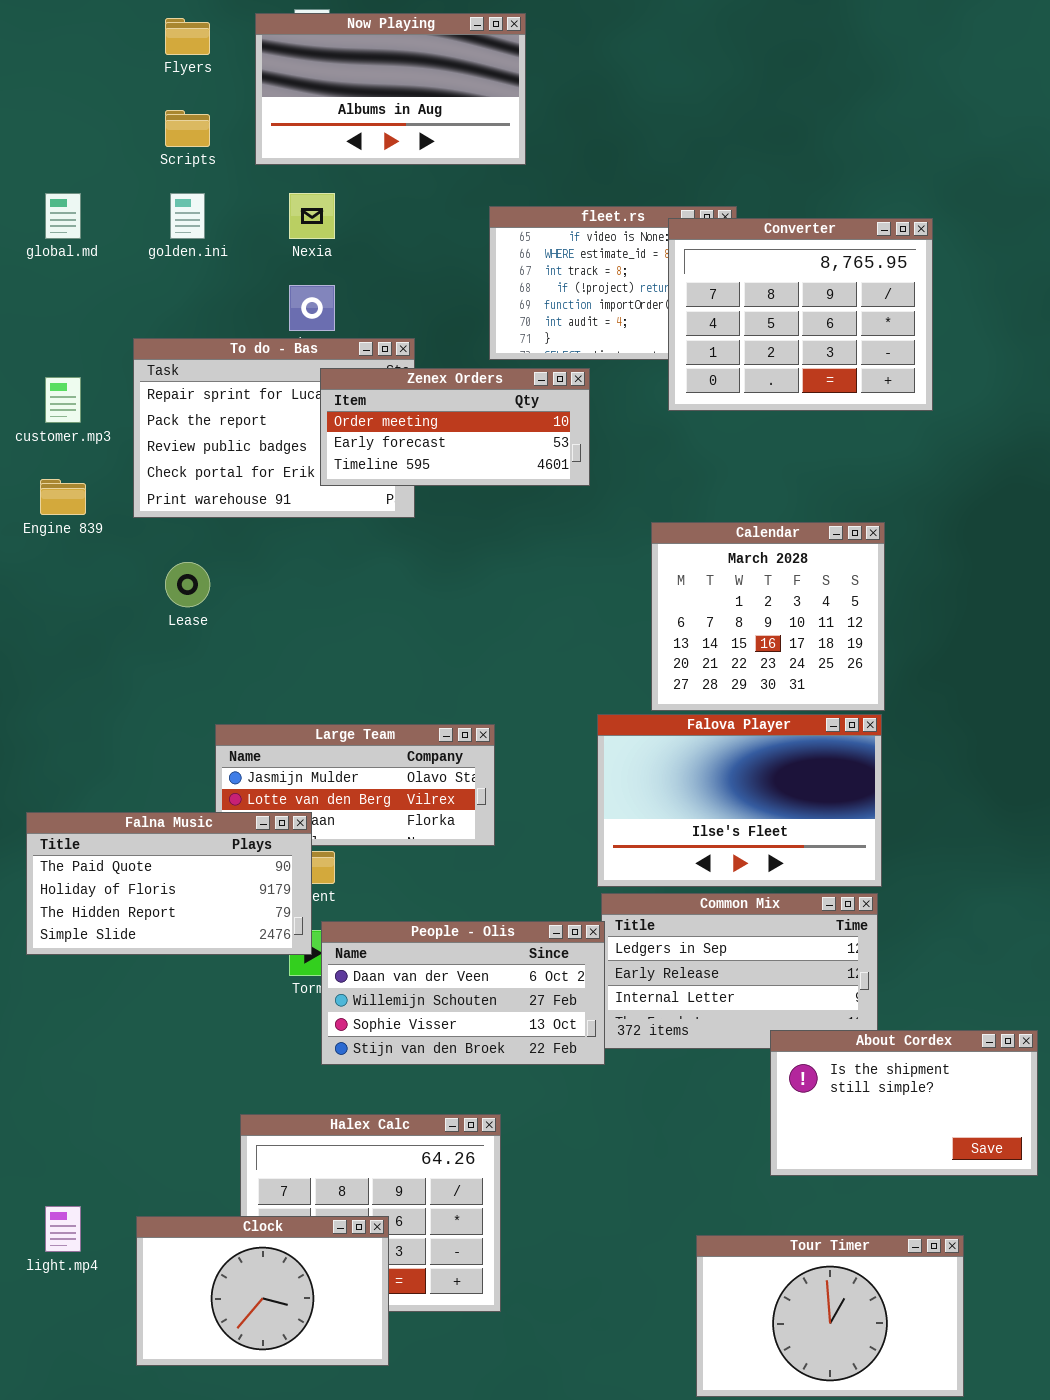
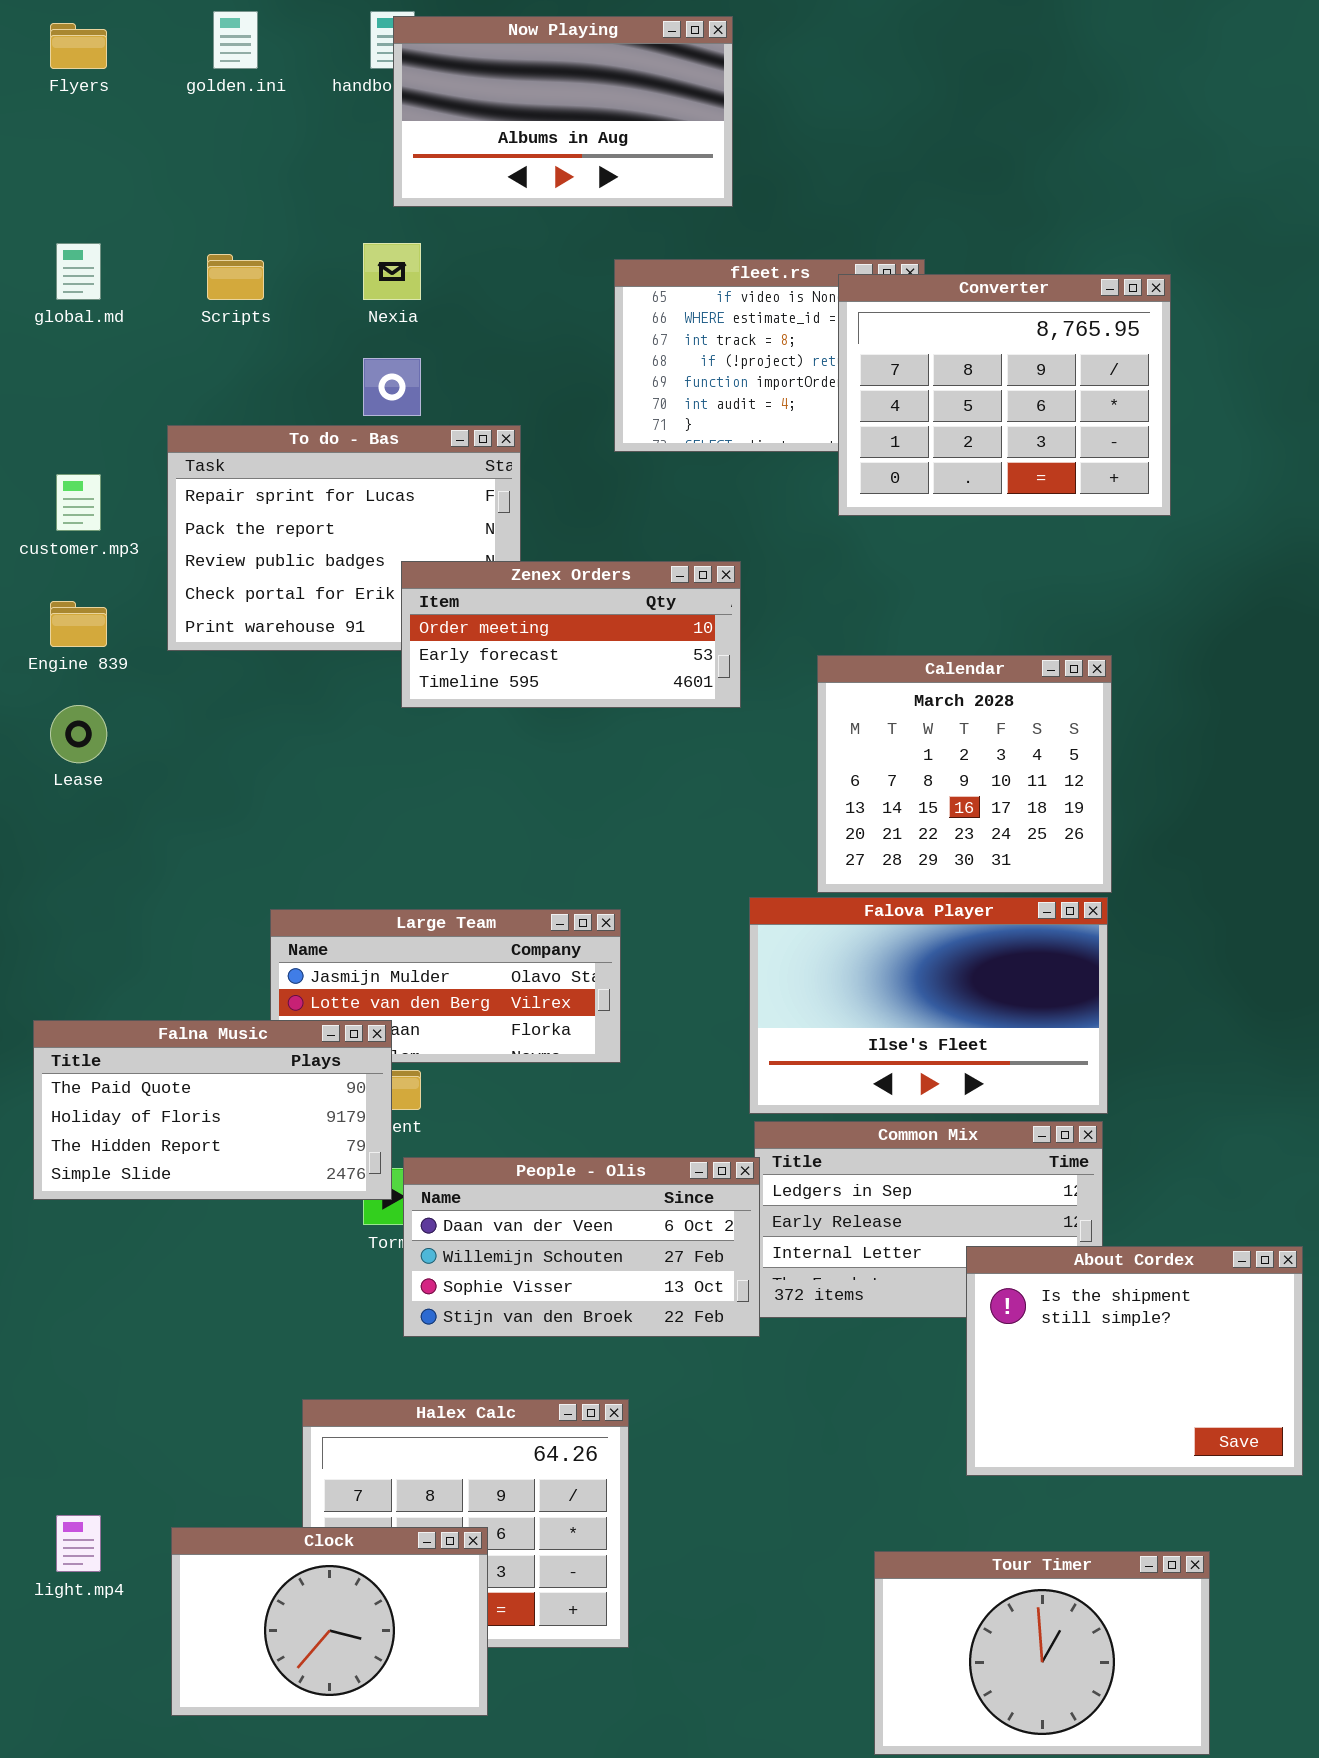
Now Playing: [255,13,526,165] -> [393,16,733,207], moved
Flyers: [165,18,210,55] -> [50,23,107,69], moved
Scripts: [165,110,210,147] -> [207,254,264,300], moved
golden.ini: [170,193,205,239] -> [213,11,258,69], moved
Zenex Orders: [320,368,590,486] -> [401,561,741,708], moved
Lease: [165,562,210,607] -> [50,705,107,763], moved
About Cordex: [770,1030,1038,1176] -> [966,1246,1303,1476], resized

